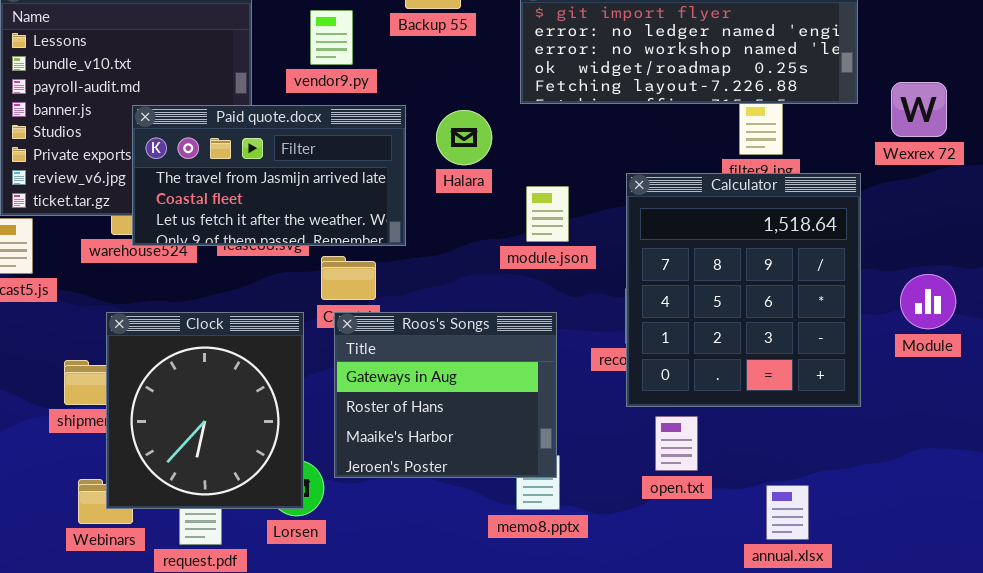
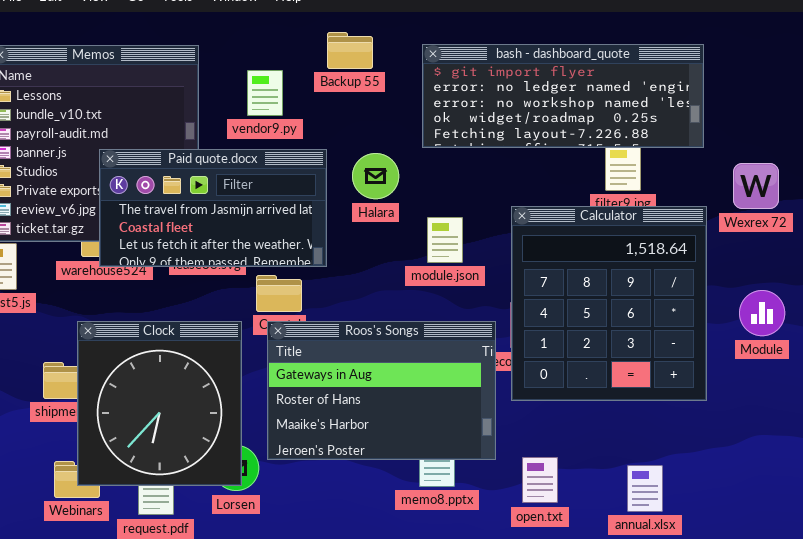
Wexrex 72: [891,82,947,137] -> [733,163,779,209], moved
Roos's Songs: [334,312,557,478] -> [267,321,496,460], resized
open.txt: [655,416,698,471] -> [522,457,558,503], moved

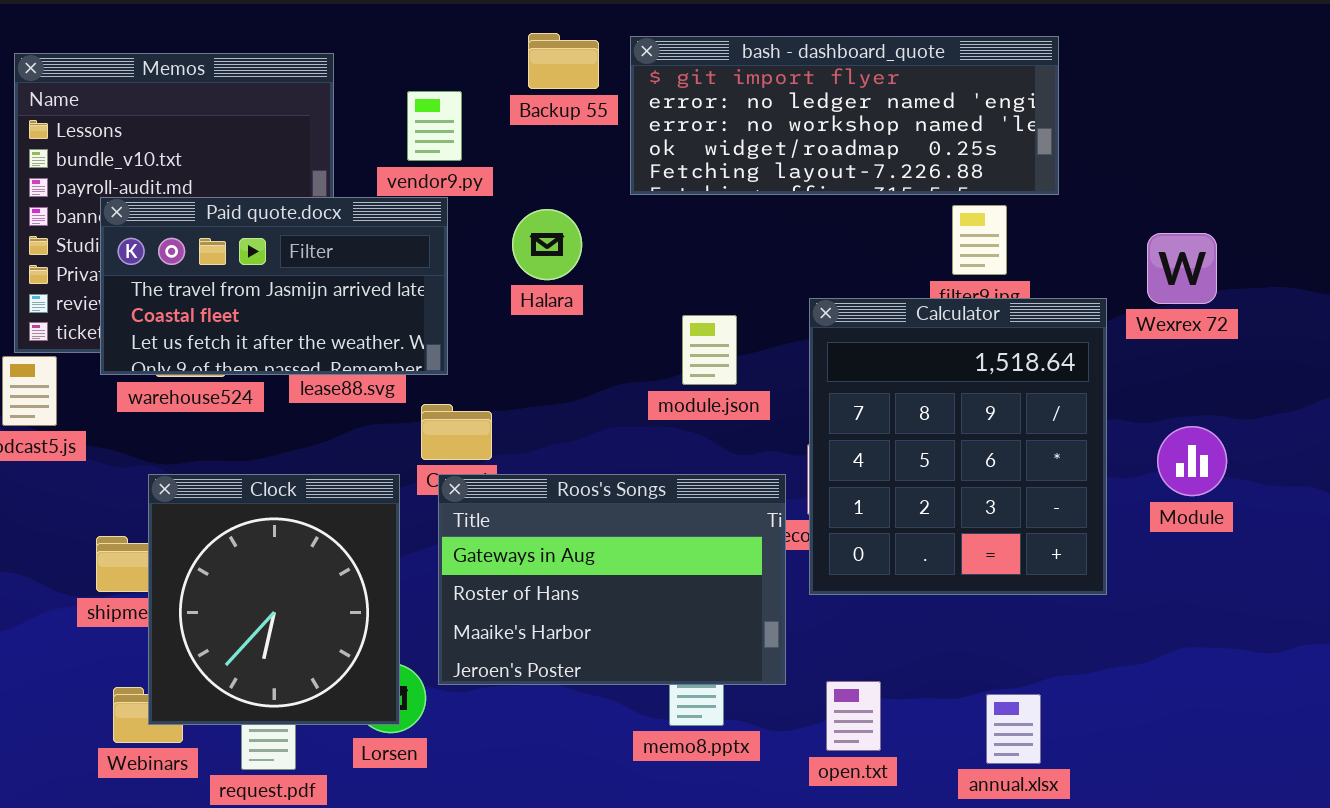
bash - dashboard_quote: [422,44,704,148] -> [630,36,1059,195], moved
Paid quote.docx: [99,149,327,267] -> [100,197,448,375], moved
Halara: [352,153,399,199] -> [512,209,582,280], moved

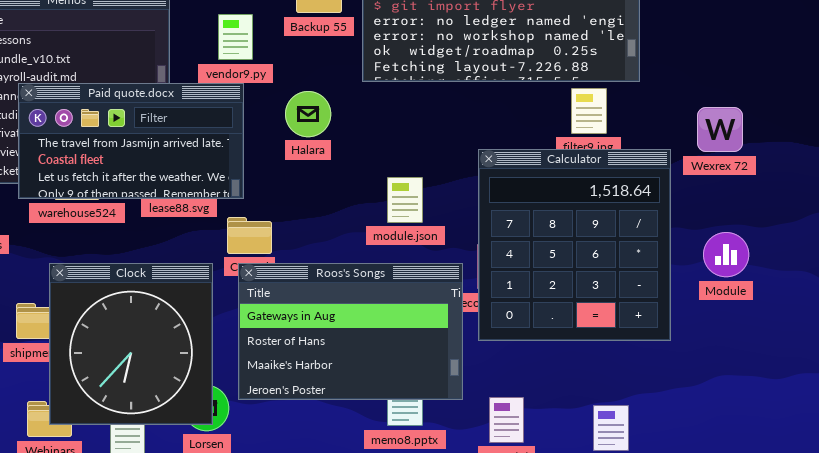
module.json: [682,315,737,385] -> [387,177,423,223], moved

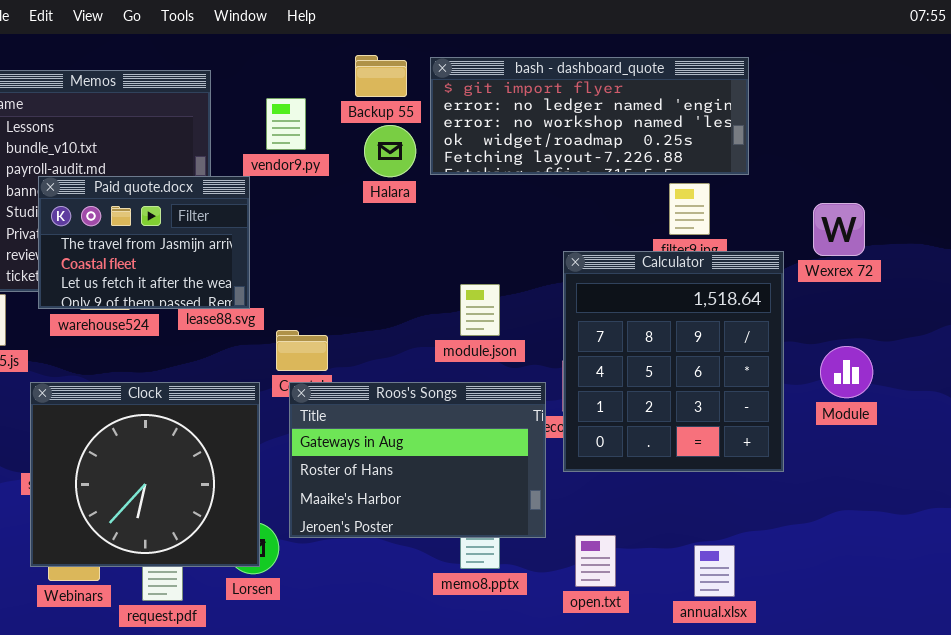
Paid quote.docx: [18,83,244,199] -> [38,176,250,309], resized
Halara: [285,91,331,137] -> [364,125,416,177], moved
Clock: [49,263,213,425] -> [30,382,260,567], resized

